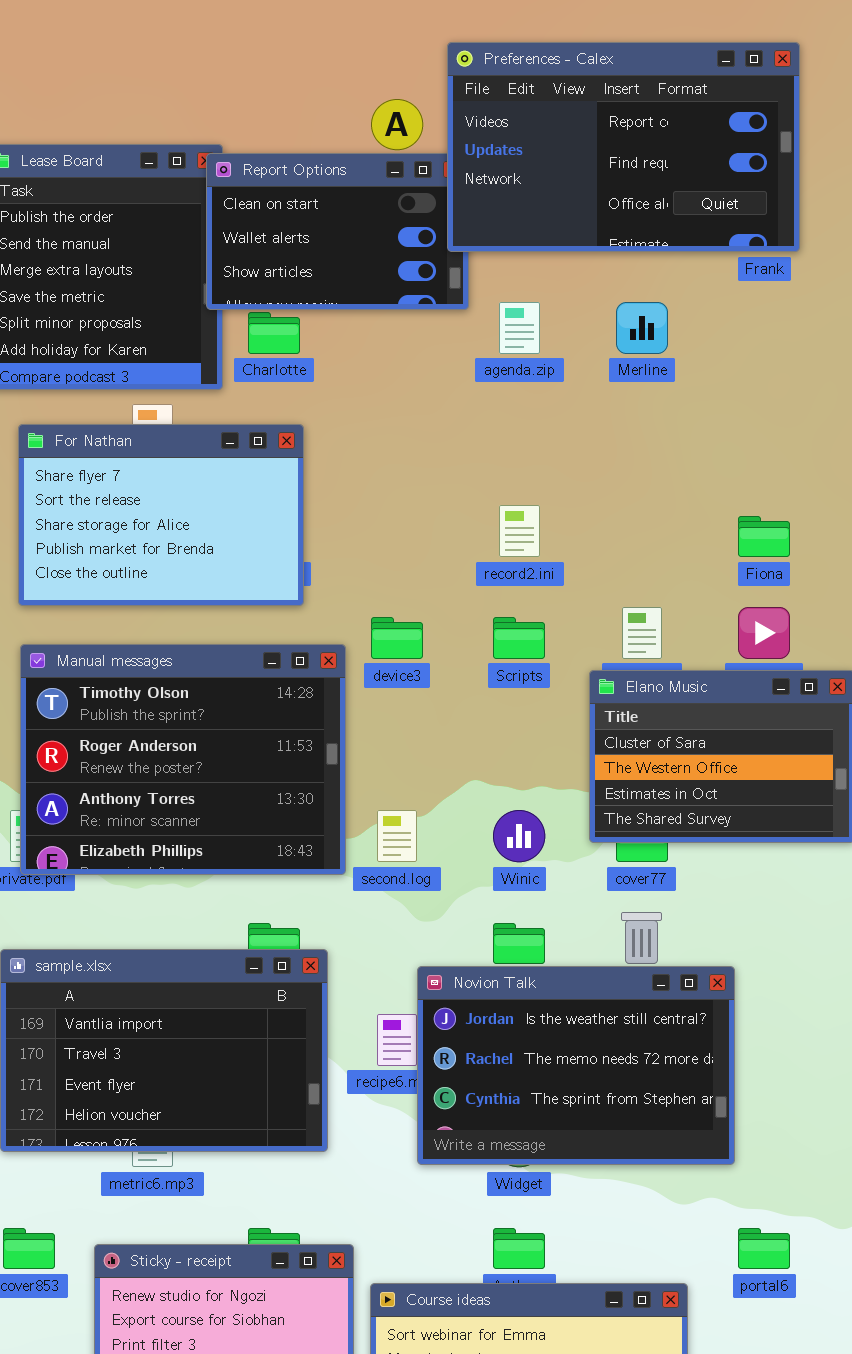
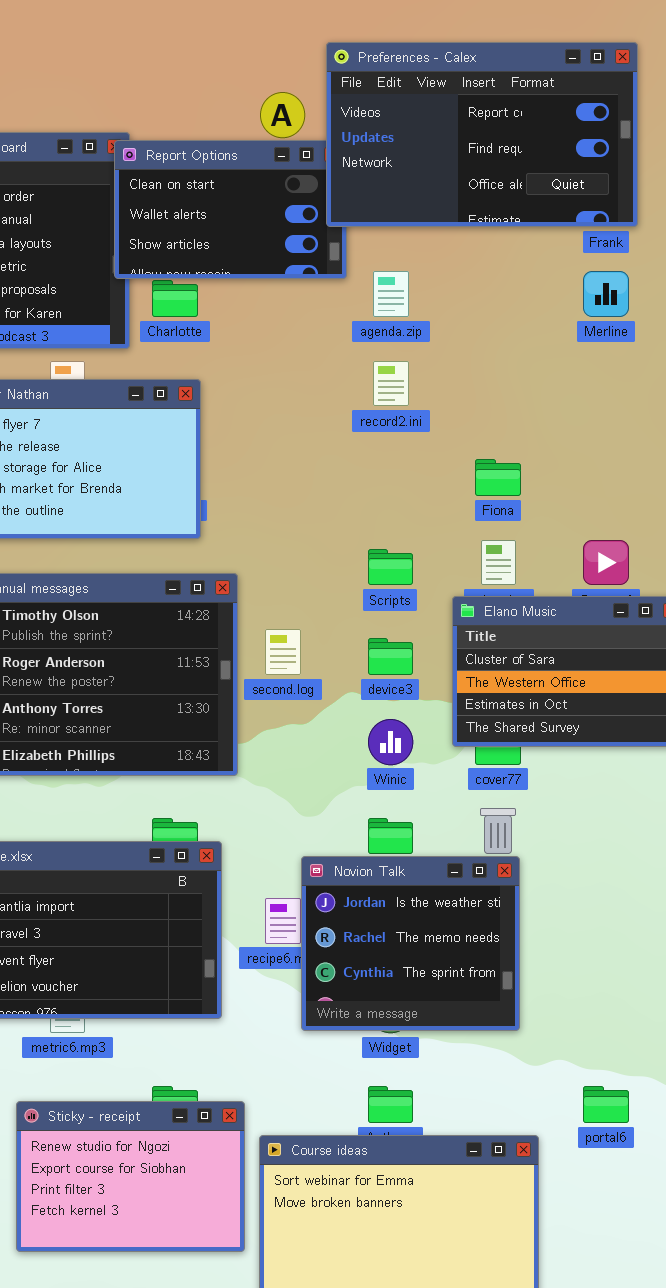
Merline: [616,302,668,354] -> [583,271,629,317], moved
record2.ini: [499,505,540,557] -> [373,361,409,406], moved
Fiona: [738,516,790,557] -> [475,459,521,496], moved
device3: [371,617,423,659] -> [368,638,413,675], moved
second.log: [377,810,417,862] -> [265,629,301,675], moved
Novion Talk: [417,966,735,1165] -> [301,856,520,1031], resized

